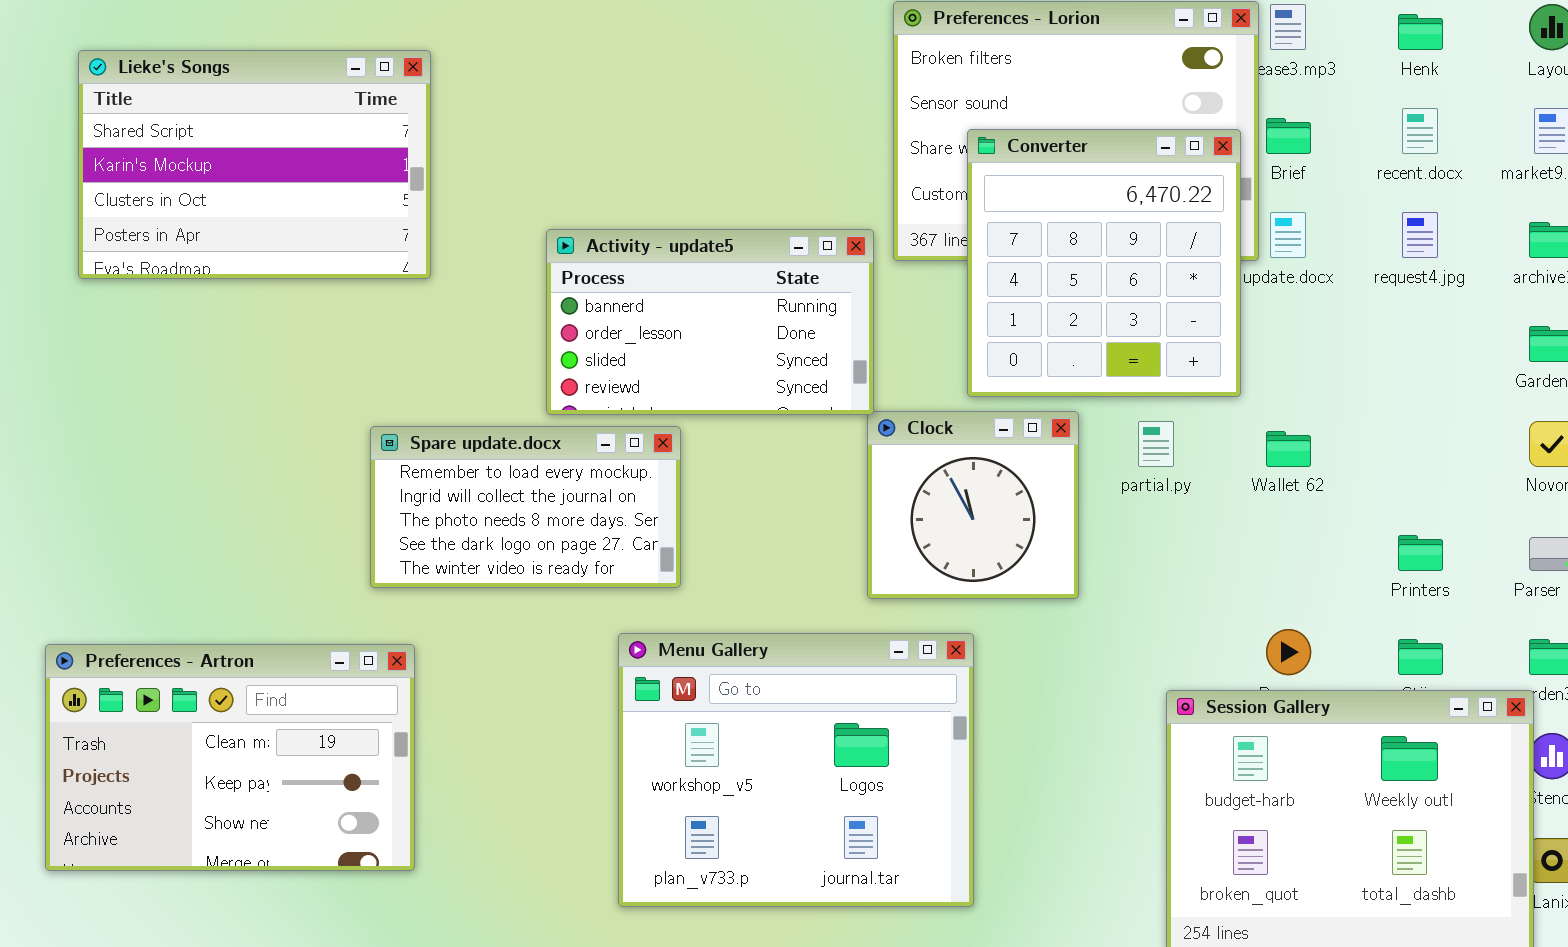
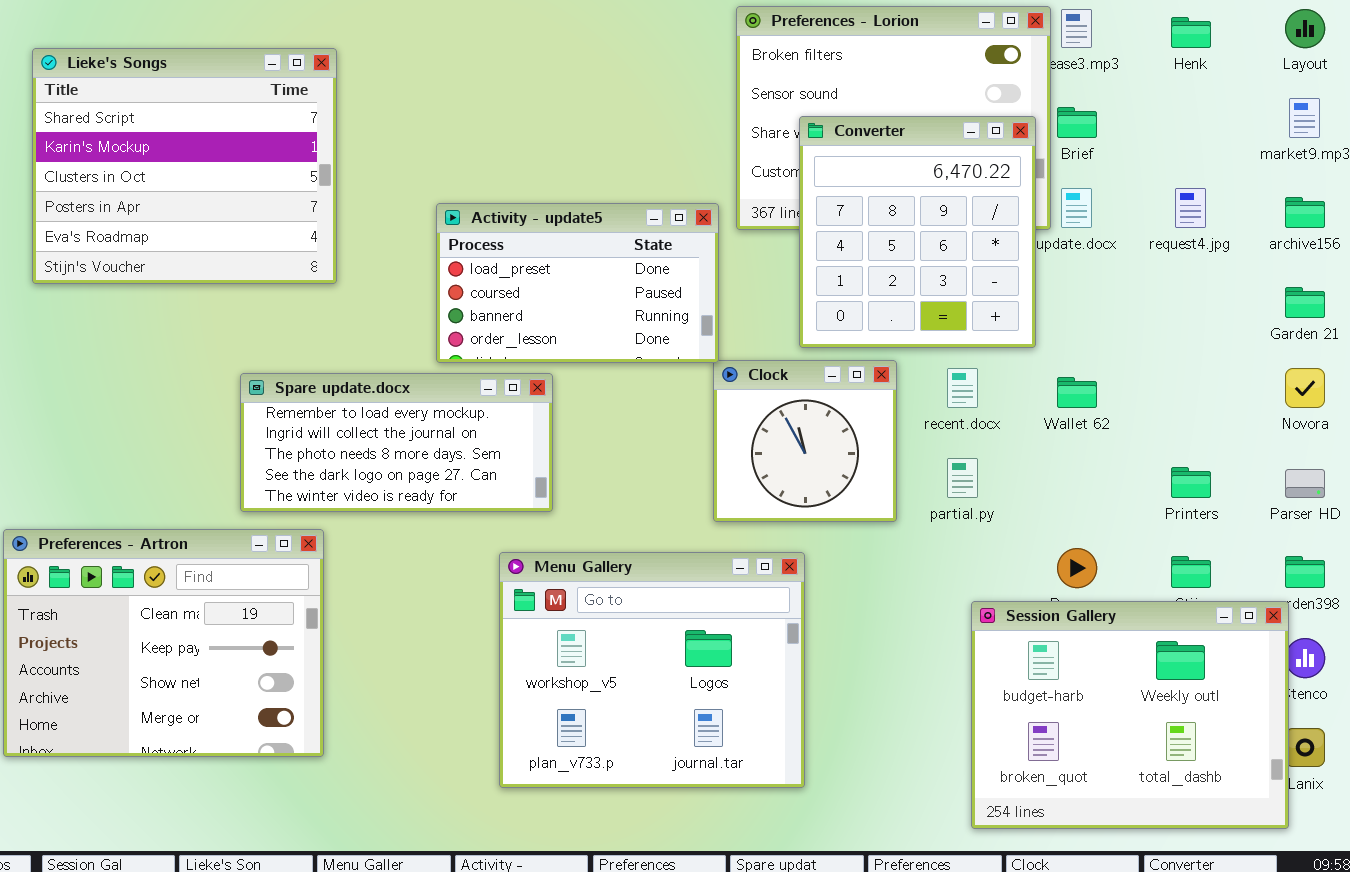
Lieke's Songs: [78,50,431,279] -> [32,48,337,284], resized
recent.docx: [1402,108,1438,154] -> [947,368,978,408], moved
Activity - update5: [546,229,874,415] -> [436,203,719,363], scrolled up 2 rows
partial.py: [1138,421,1174,467] -> [947,458,978,498], moved
Spare update.docx: [370,426,681,588] -> [240,373,553,512], resized
Preferences - Artron: [45,644,415,871] -> [3,529,324,757], resized

